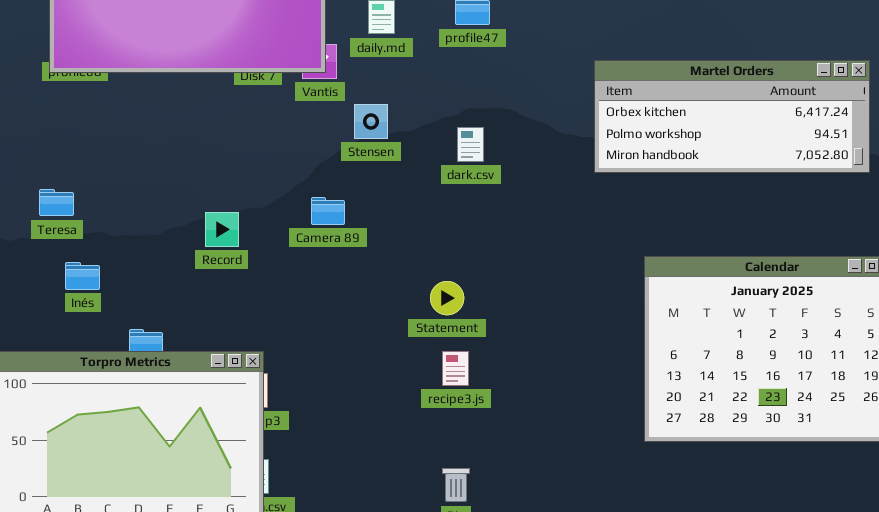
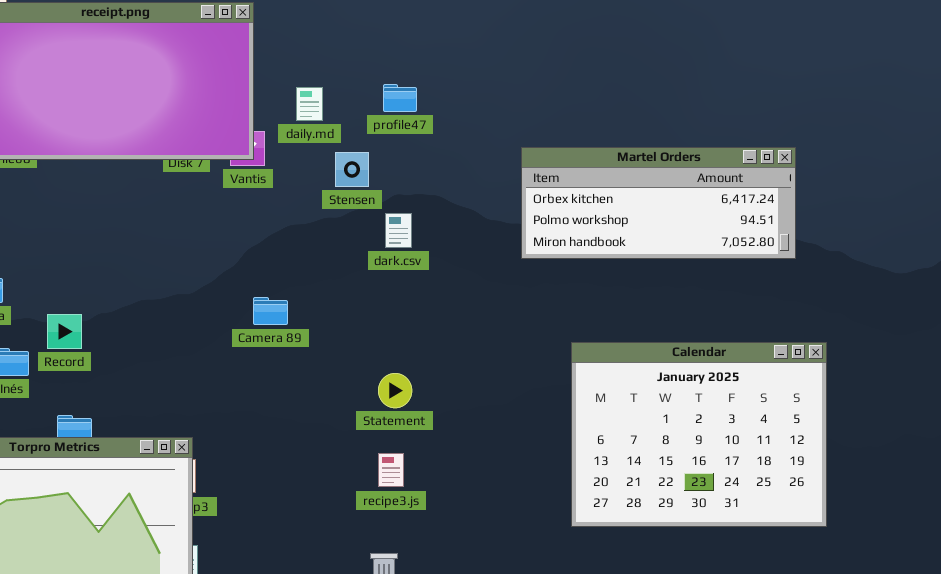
Stensen: [354,104,388,139] -> [335,152,369,187], moved
Camera 89: [311,197,345,225] -> [253,297,288,325], moved
Record: [205,212,239,247] -> [47,314,82,349], moved
Statement: [430,281,464,315] -> [378,373,412,408], moved
recipe3.js: [442,351,469,386] -> [378,453,404,487], moved

